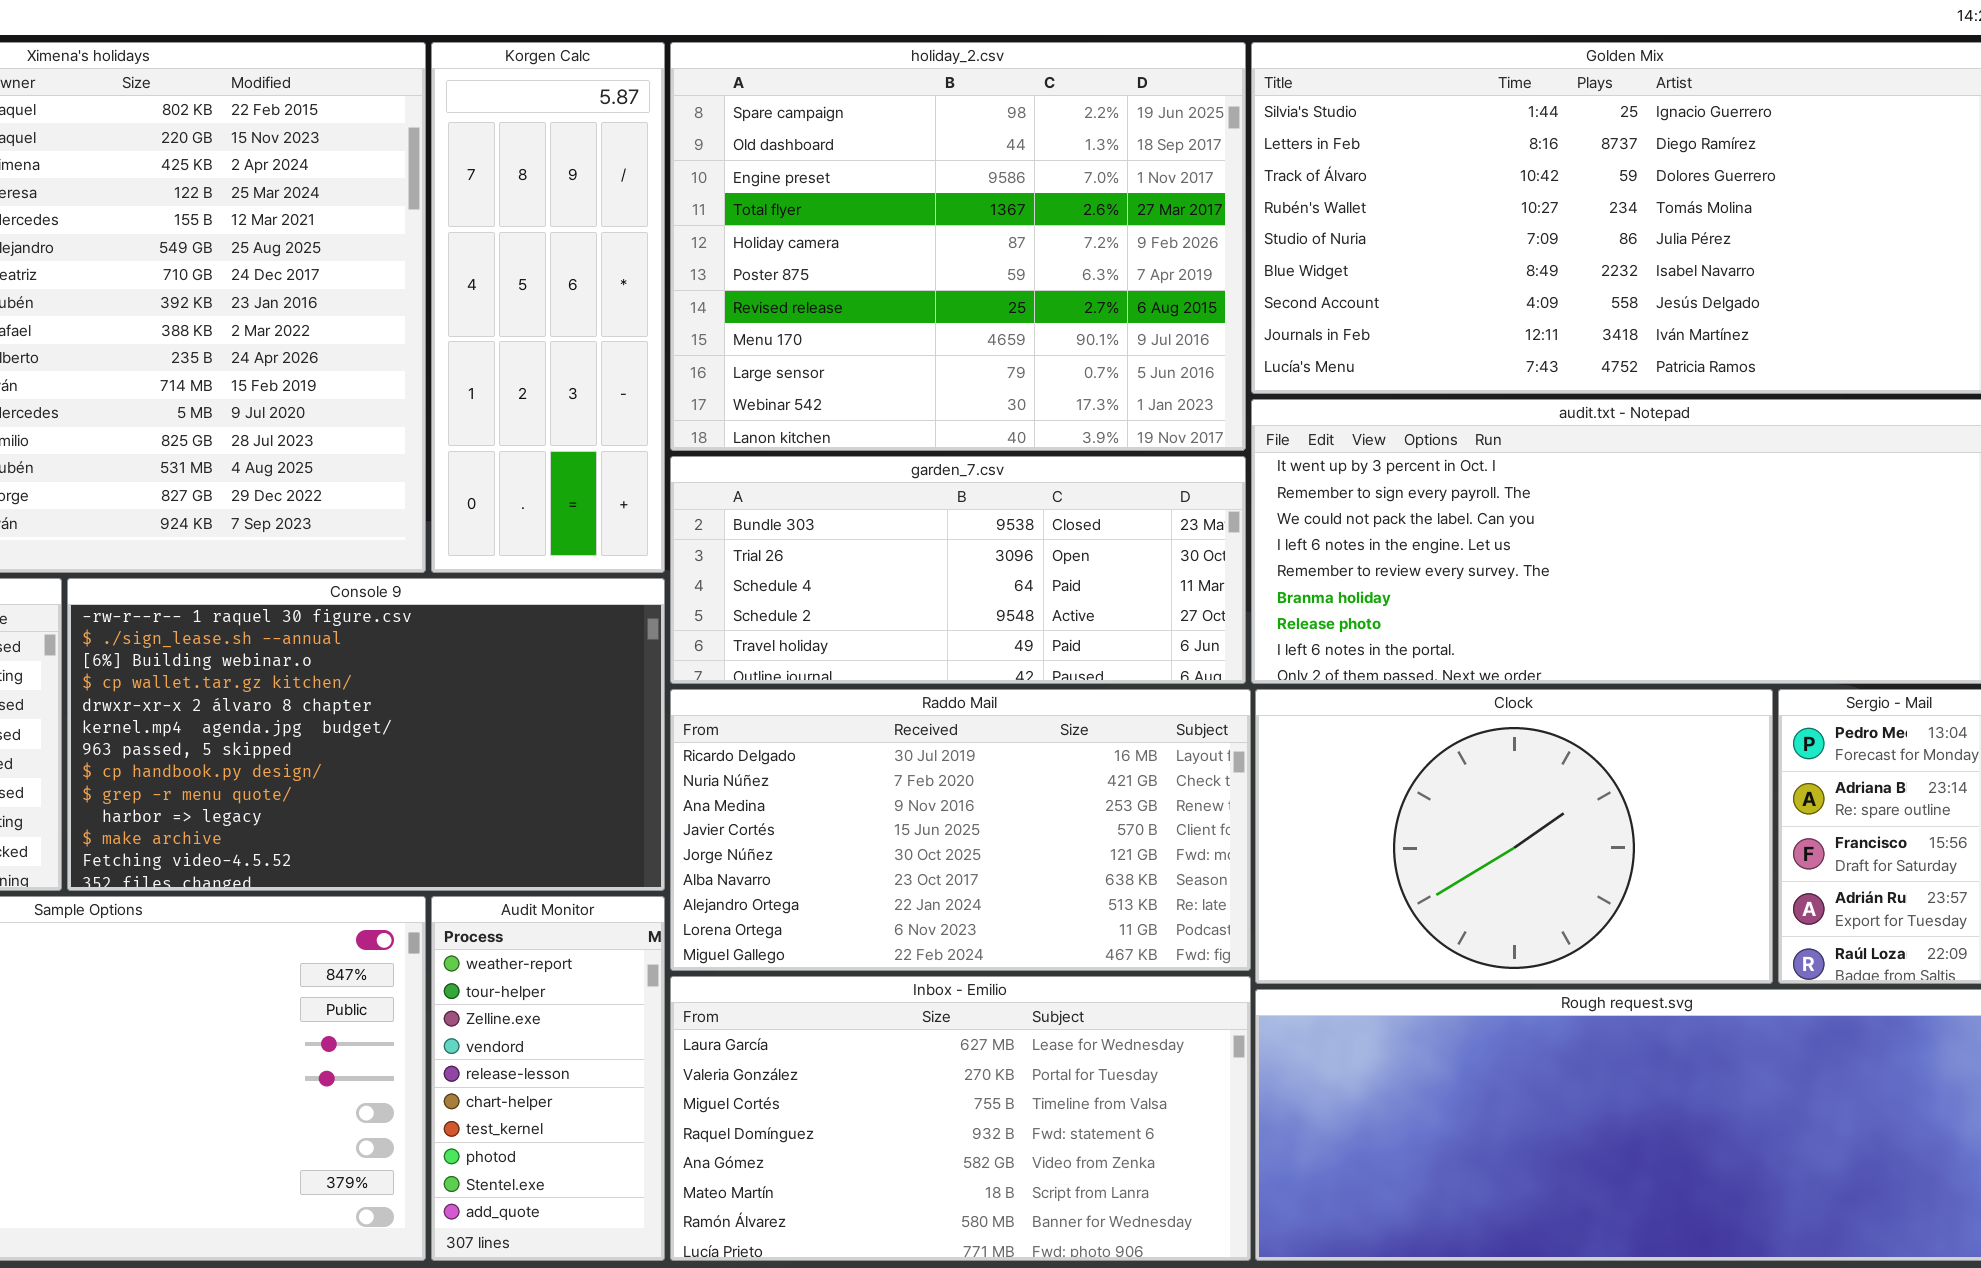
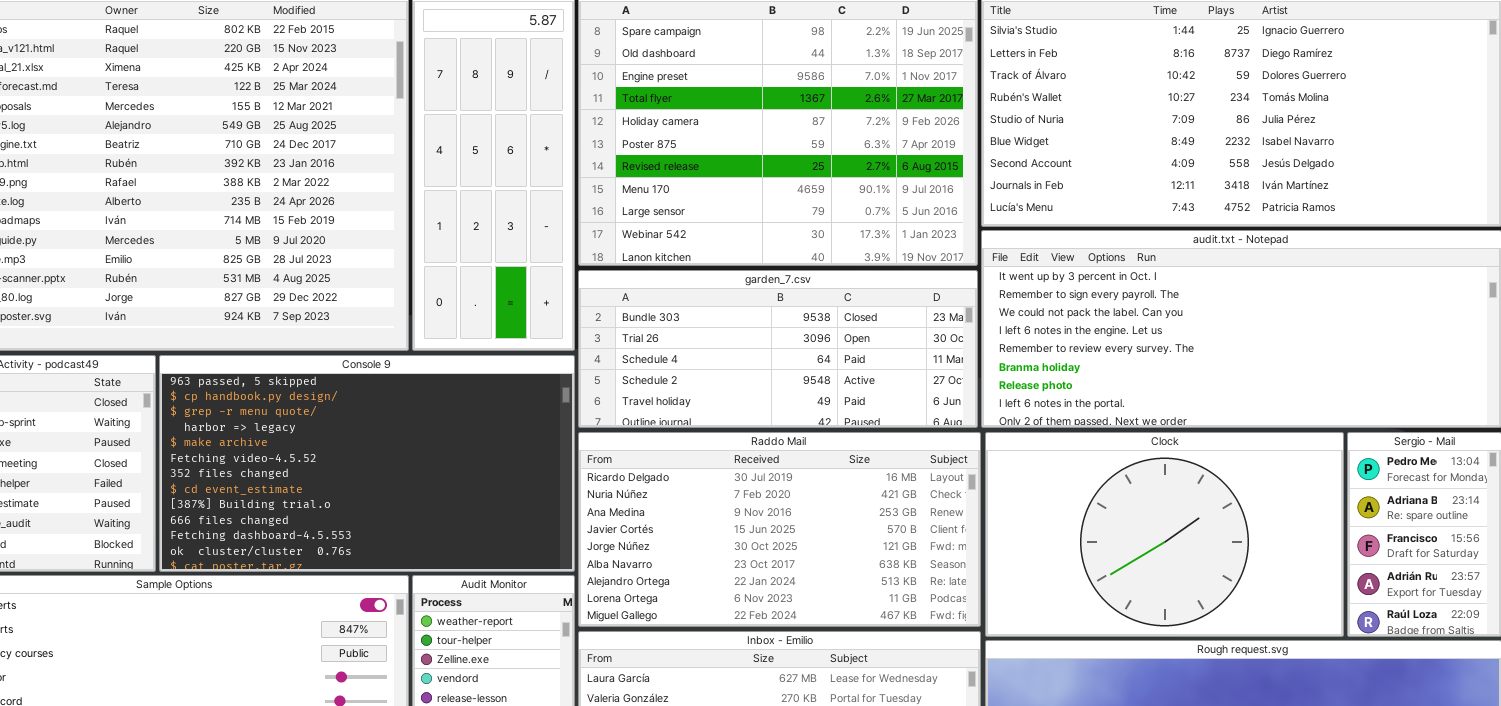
Console 9: [67,578,665,891] -> [159,355,575,572], scrolled down 6 rows

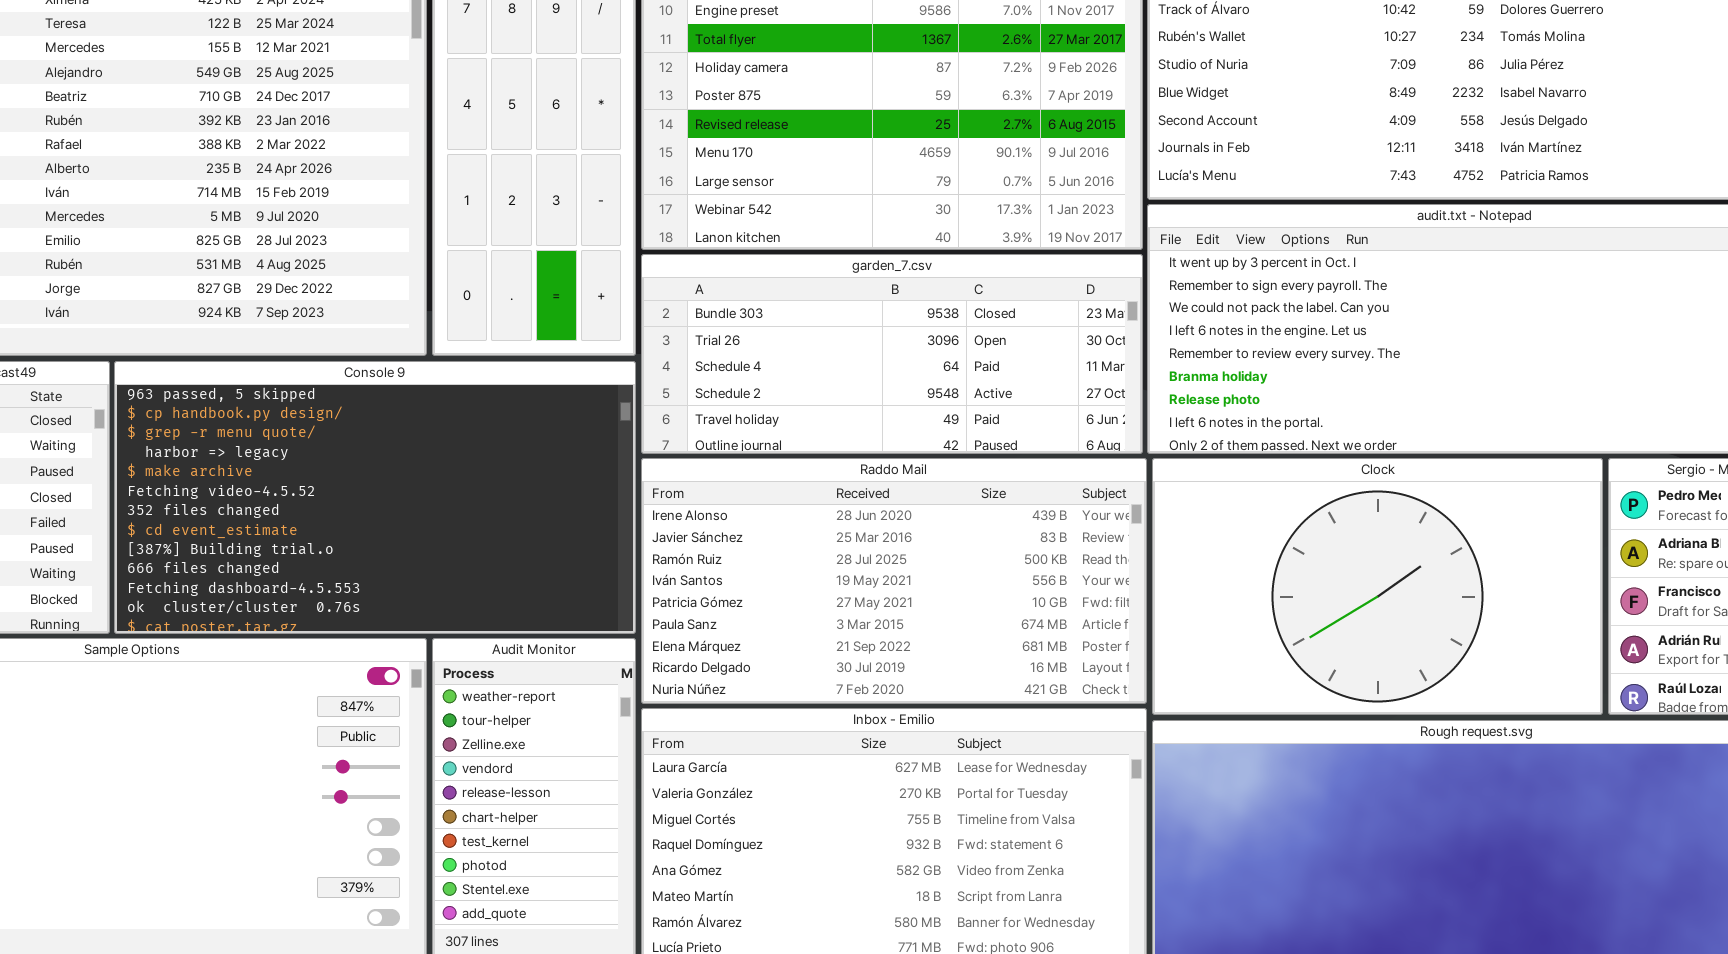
Raddo Mail: [578,432,981,627] -> [641,458,1147,704], scrolled up 7 rows

